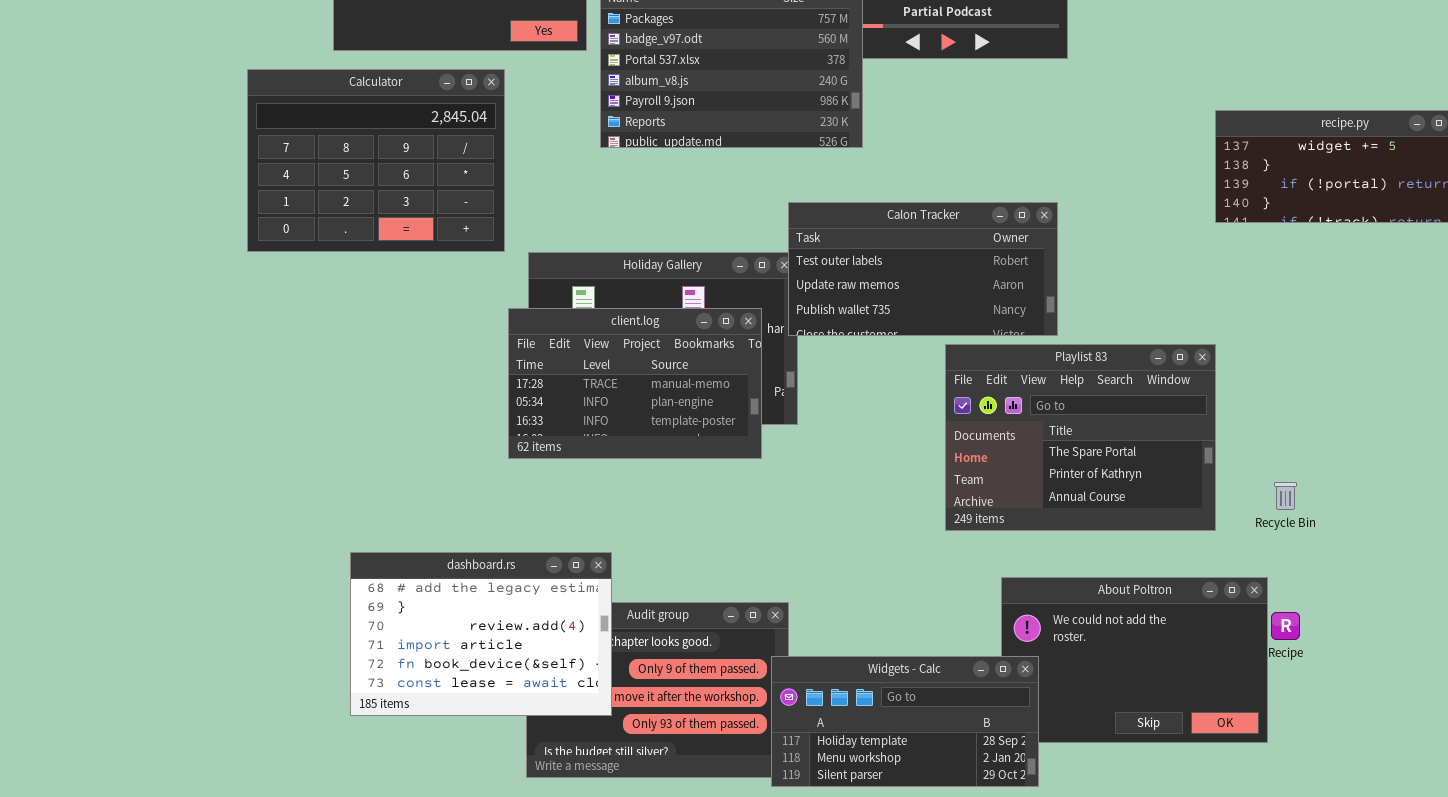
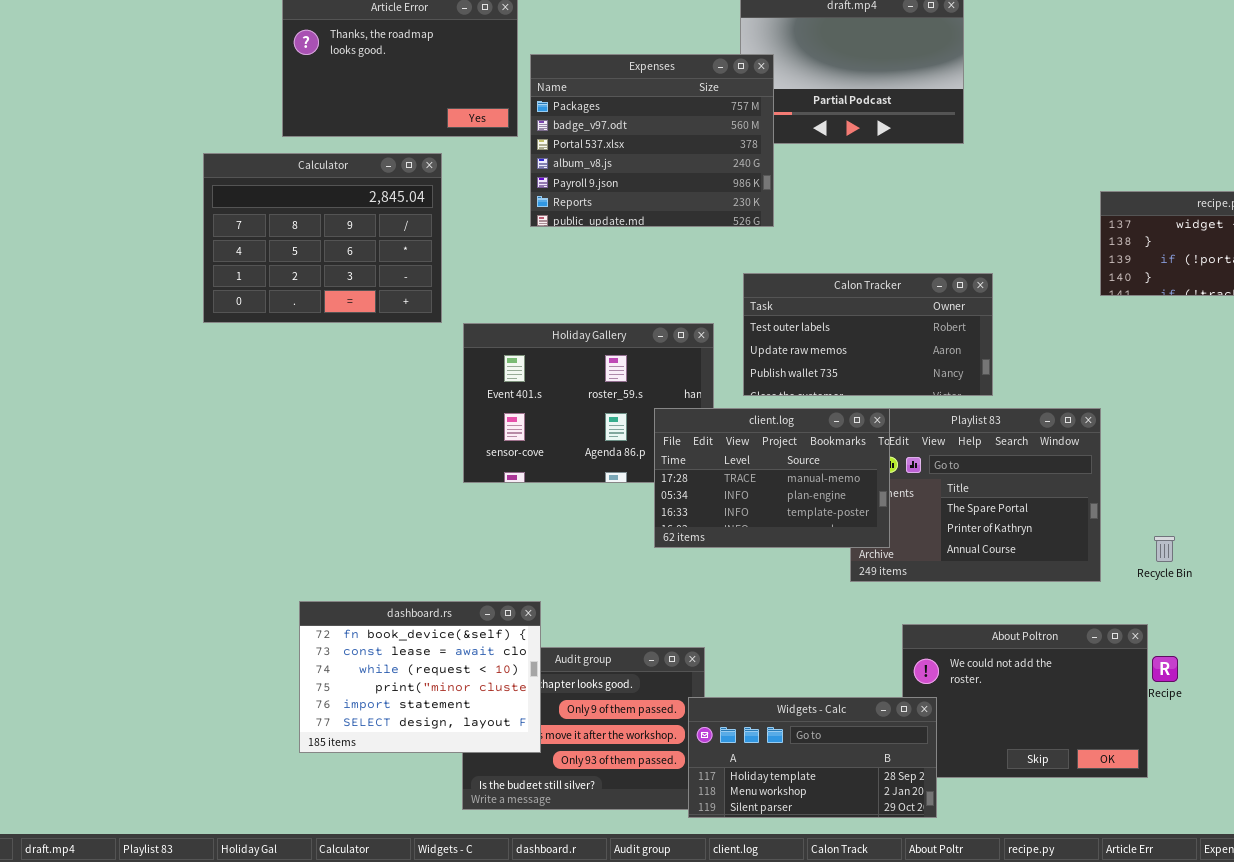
Calon Tracker: [788,202,1058,336] -> [743,273,993,396], moved
client.log: [508,308,762,459] -> [654,408,890,548], moved
dashboard.rs: [350,552,612,716] -> [299,601,541,753], scrolled down 4 rows

